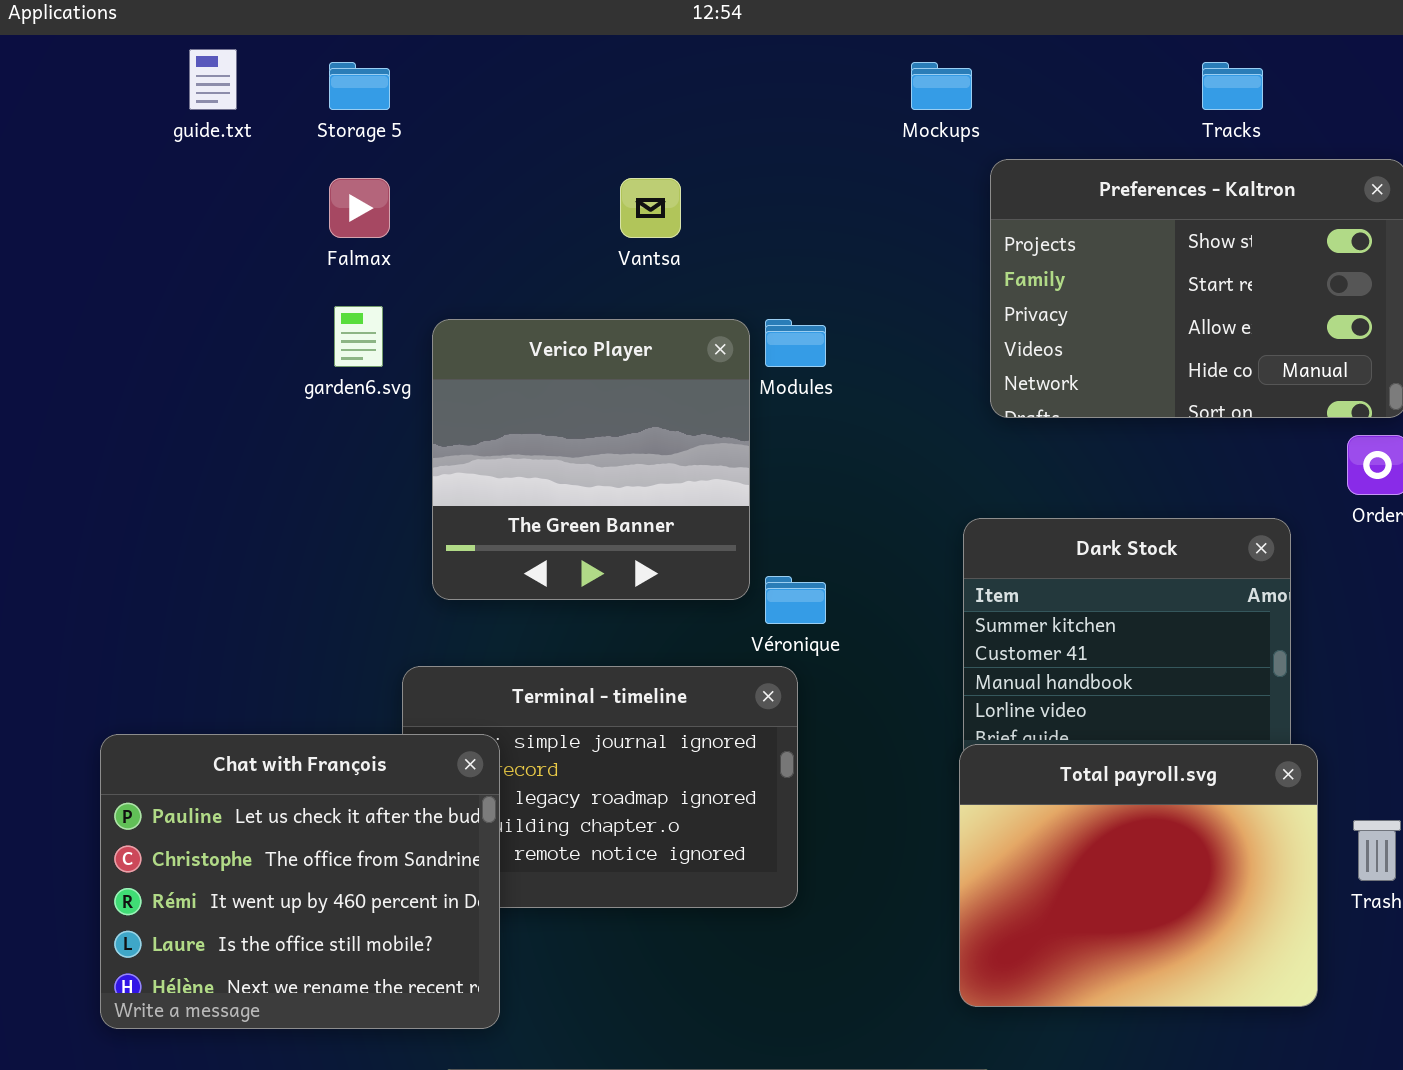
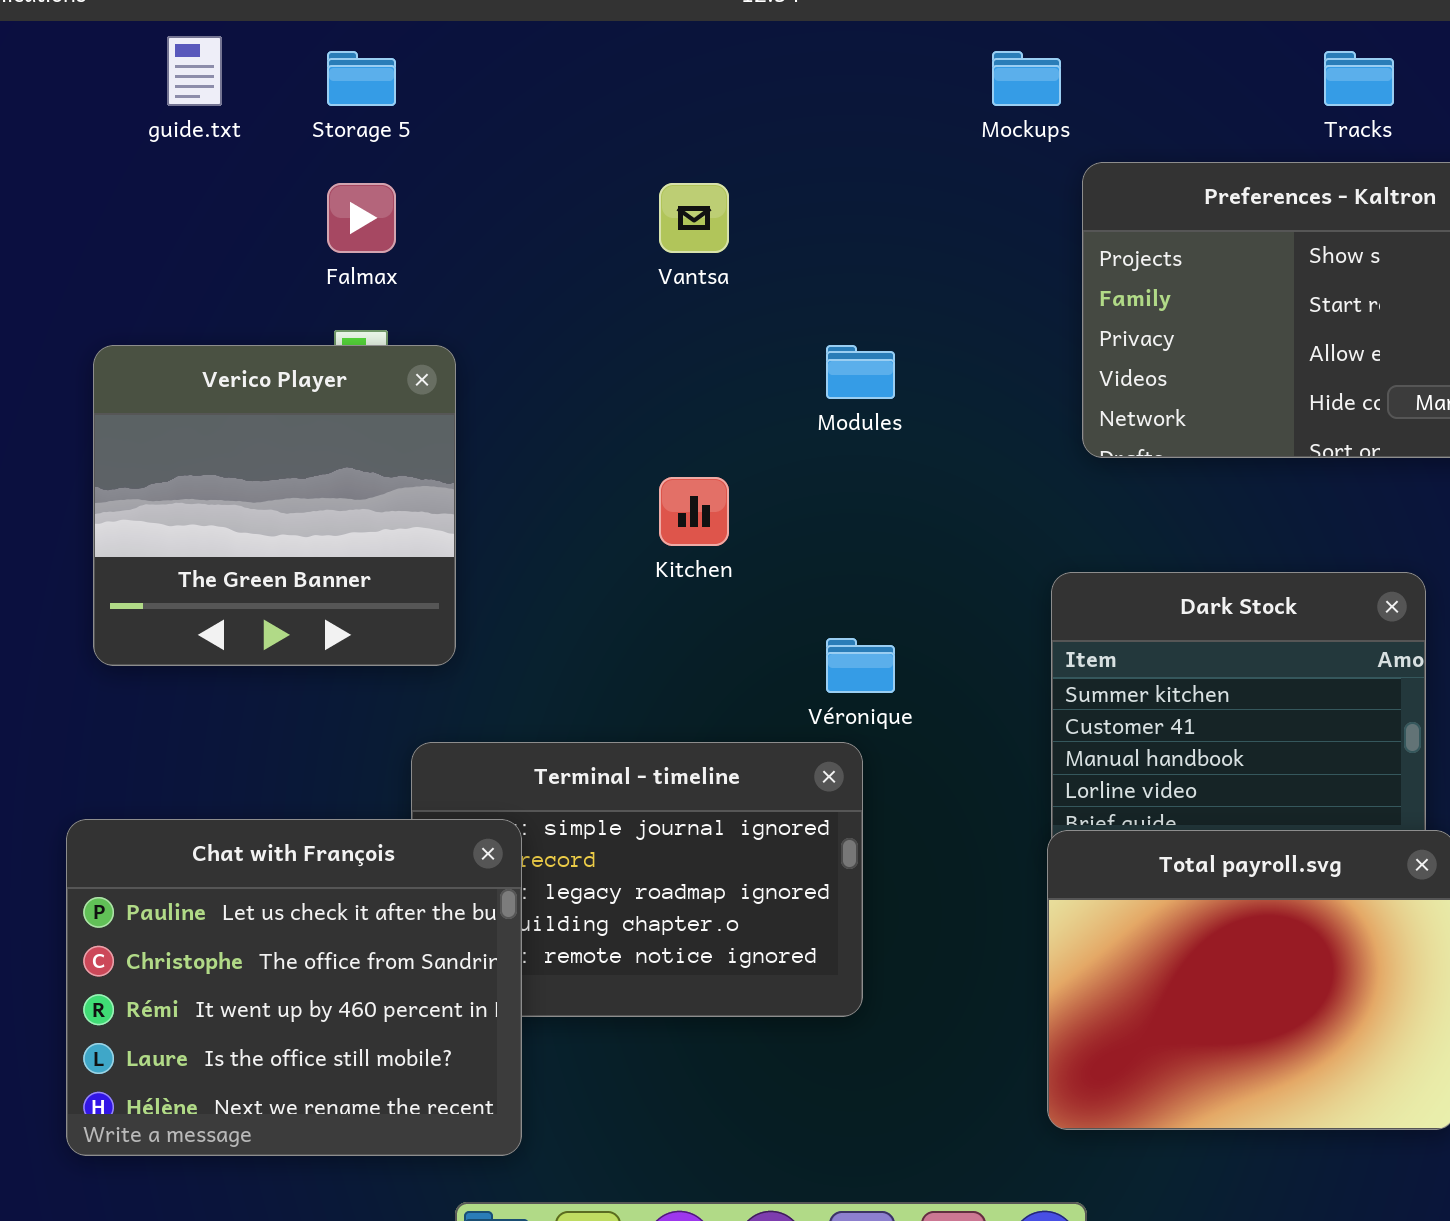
Verico Player: [432,319,750,600] -> [93,345,456,666], moved

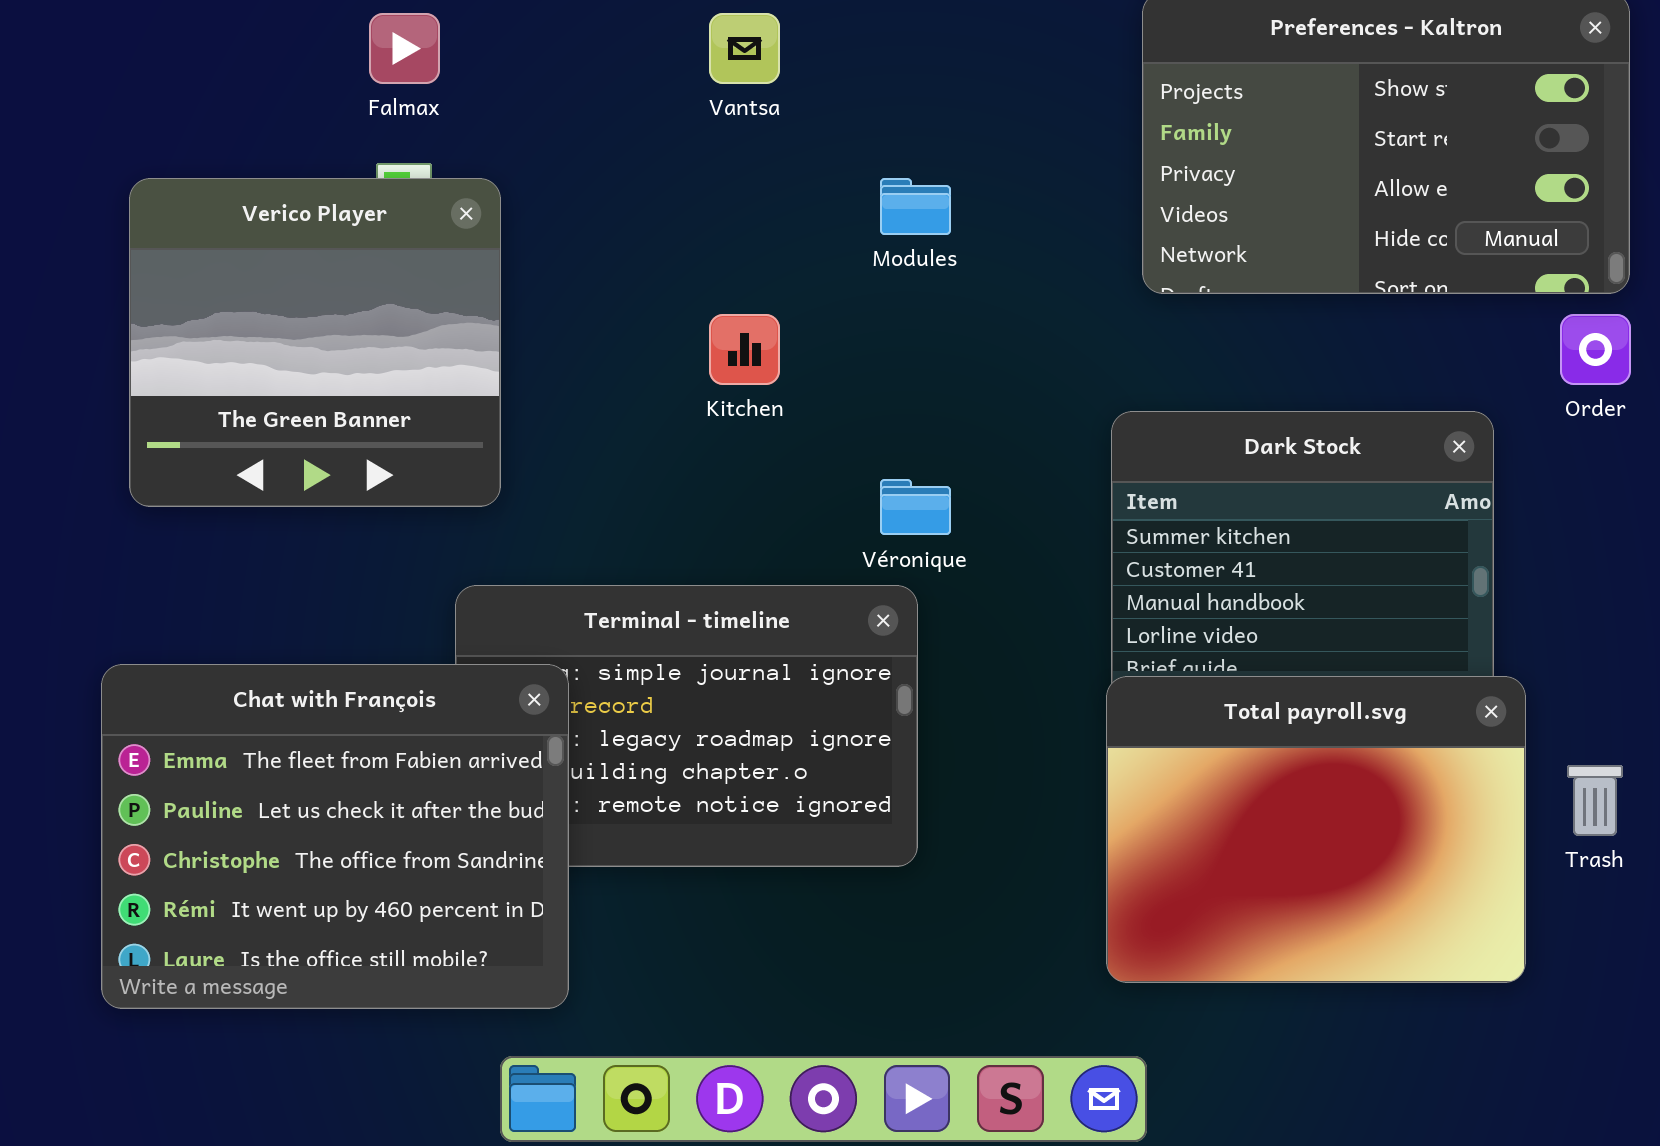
Chat with François: [66,819,522,1156] -> [101,664,569,1009], scrolled up 1 row

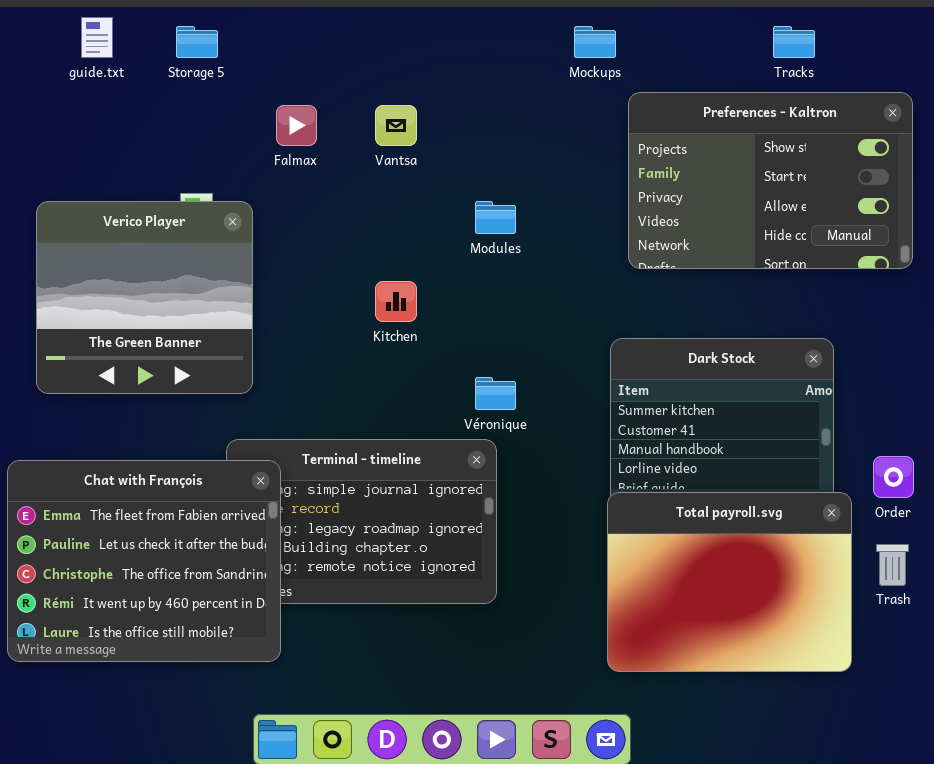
Falmax: [369,13,440,84] -> [276,105,317,146], moved
Order: [1560,314,1631,385] -> [873,456,914,498], moved
Chat with François: [101,664,569,1009] -> [7,460,281,662], moved

